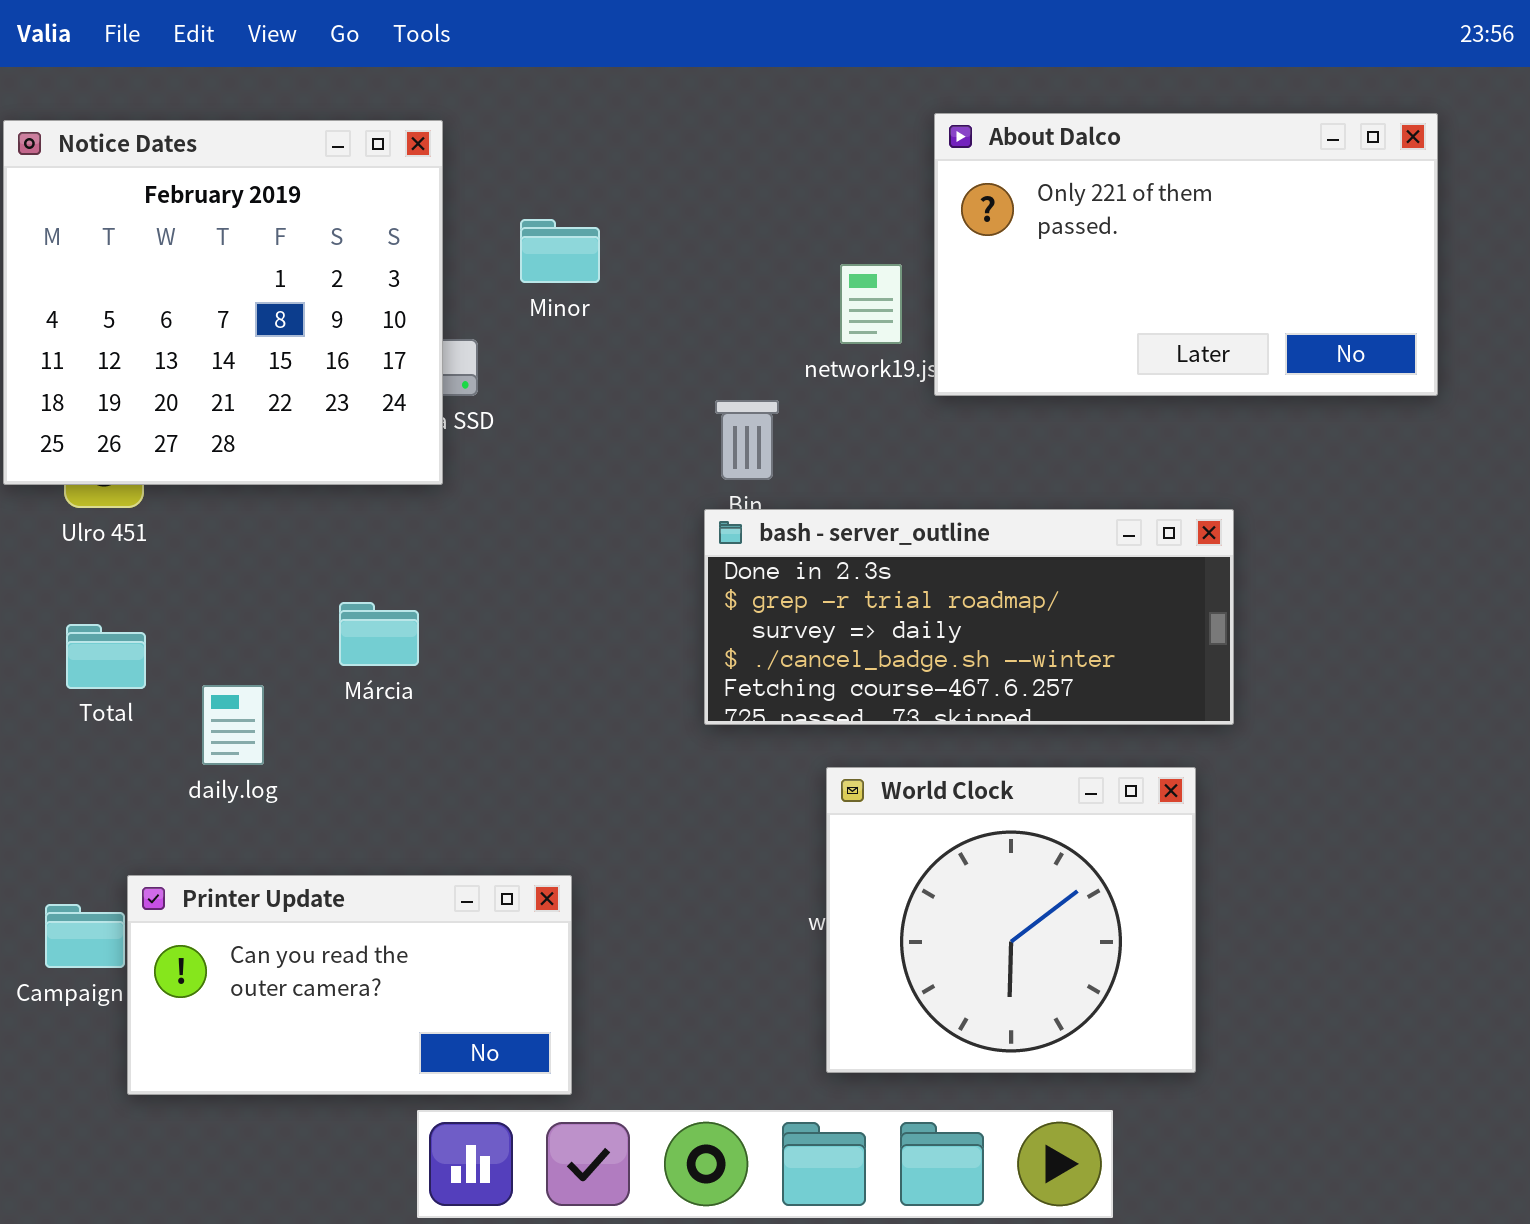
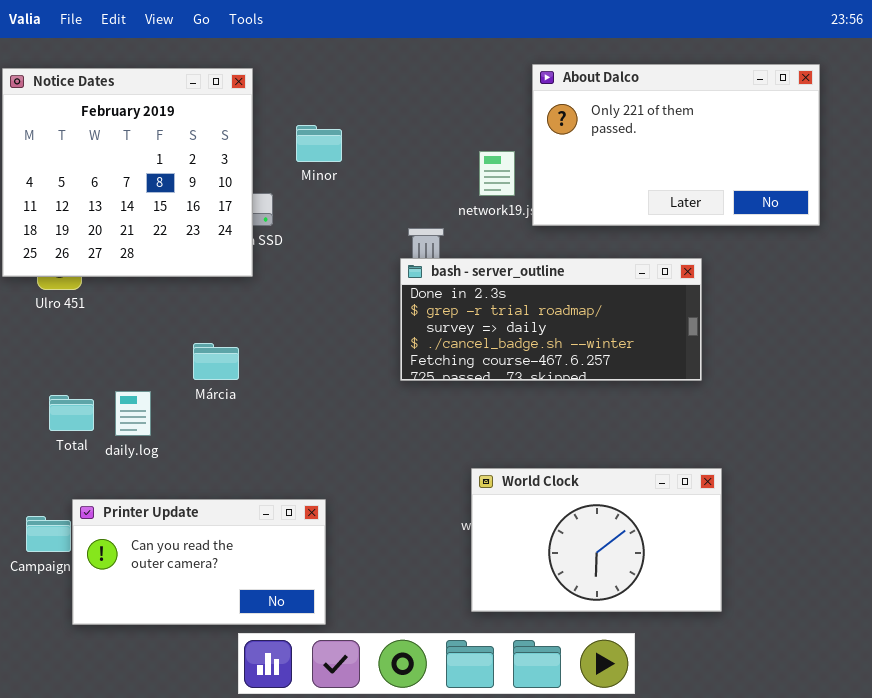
bash - server_outline: [704,509,1234,725] -> [400,258,702,381], moved
Total: [66,624,146,689] -> [49,395,94,431], moved
World Clock: [826,767,1196,1073] -> [471,468,722,612], resized

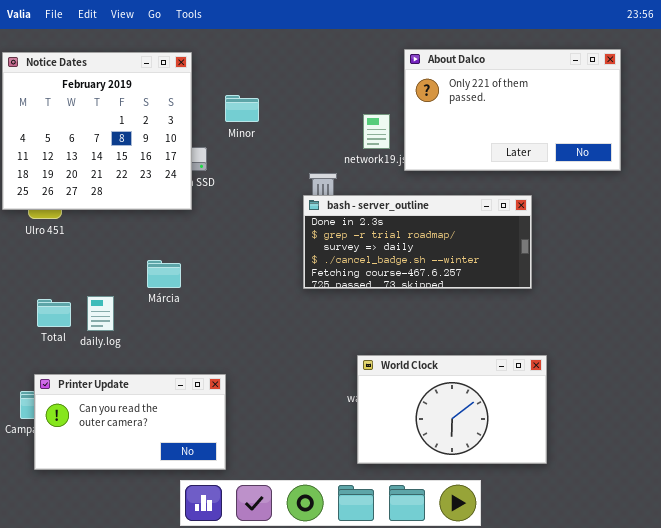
Printer Update: [72,499,326,625] -> [34,374,226,470], moved

